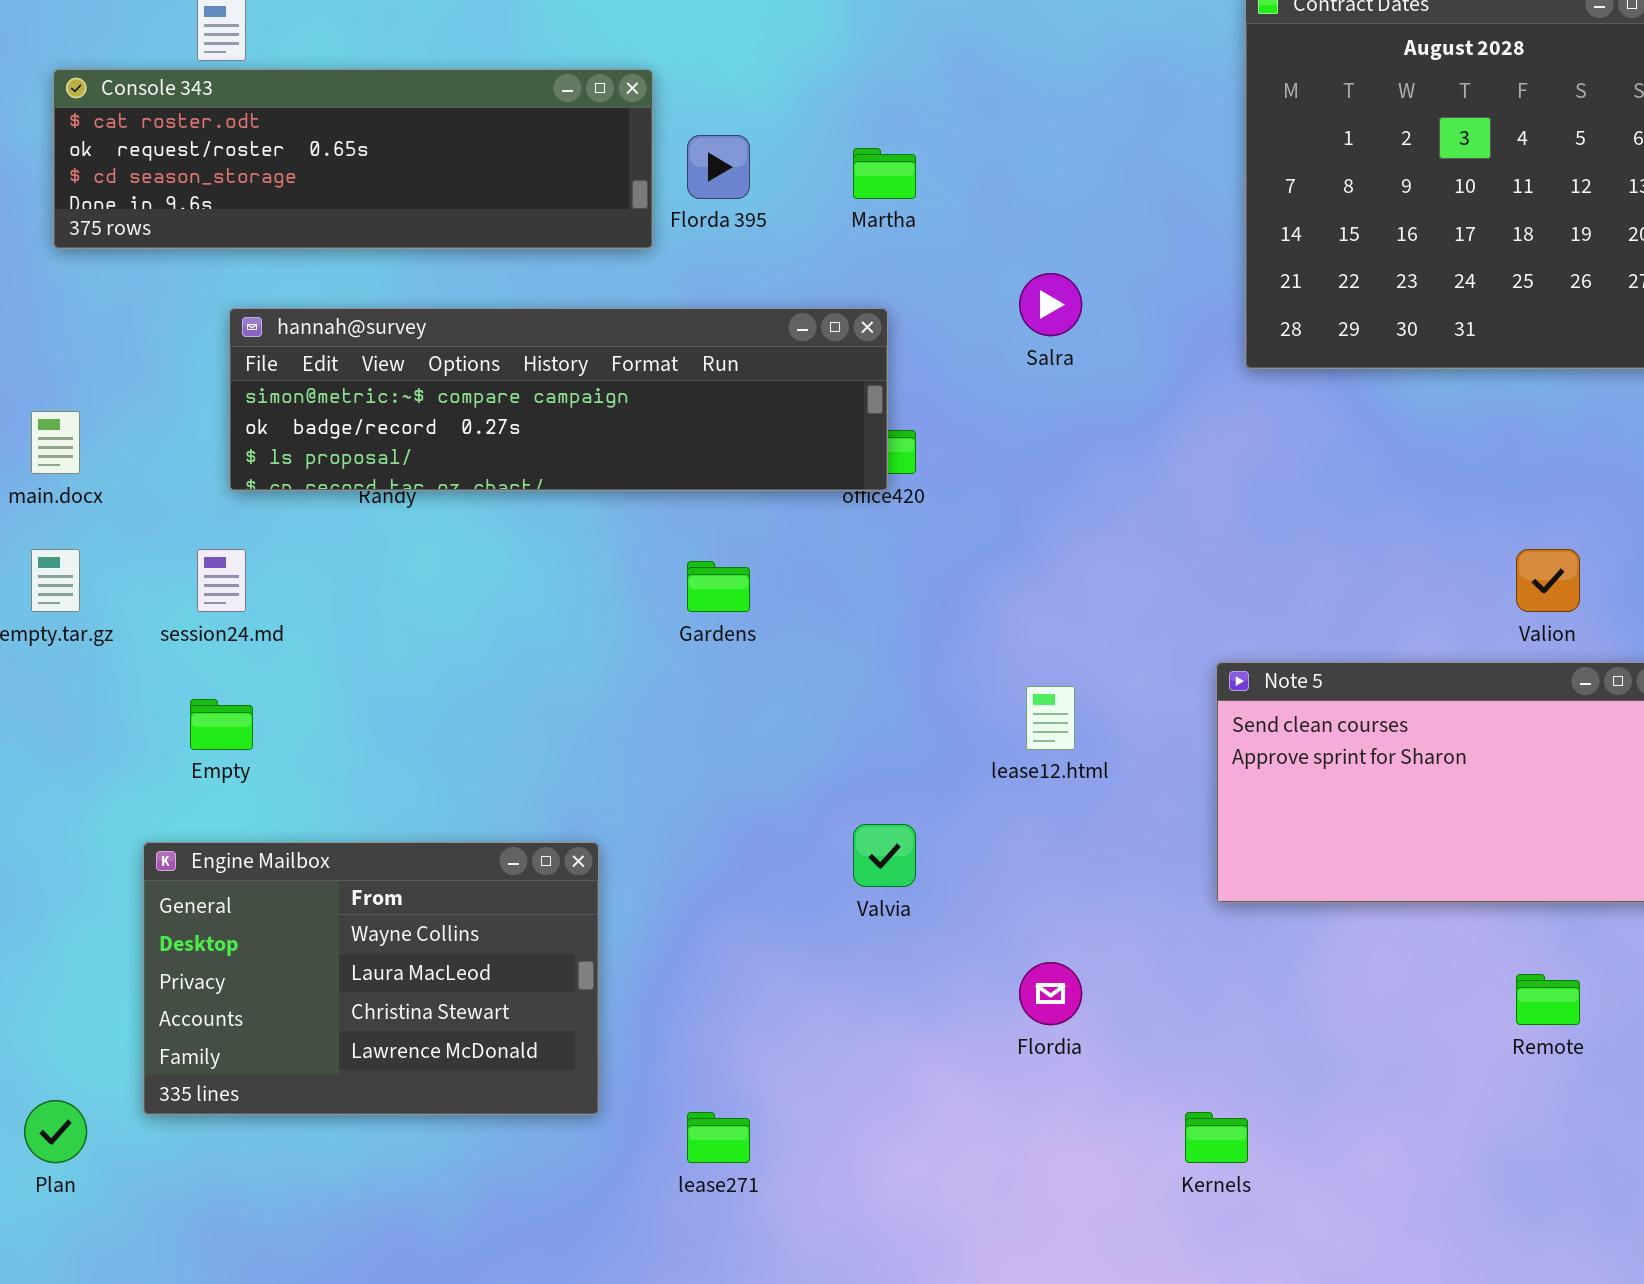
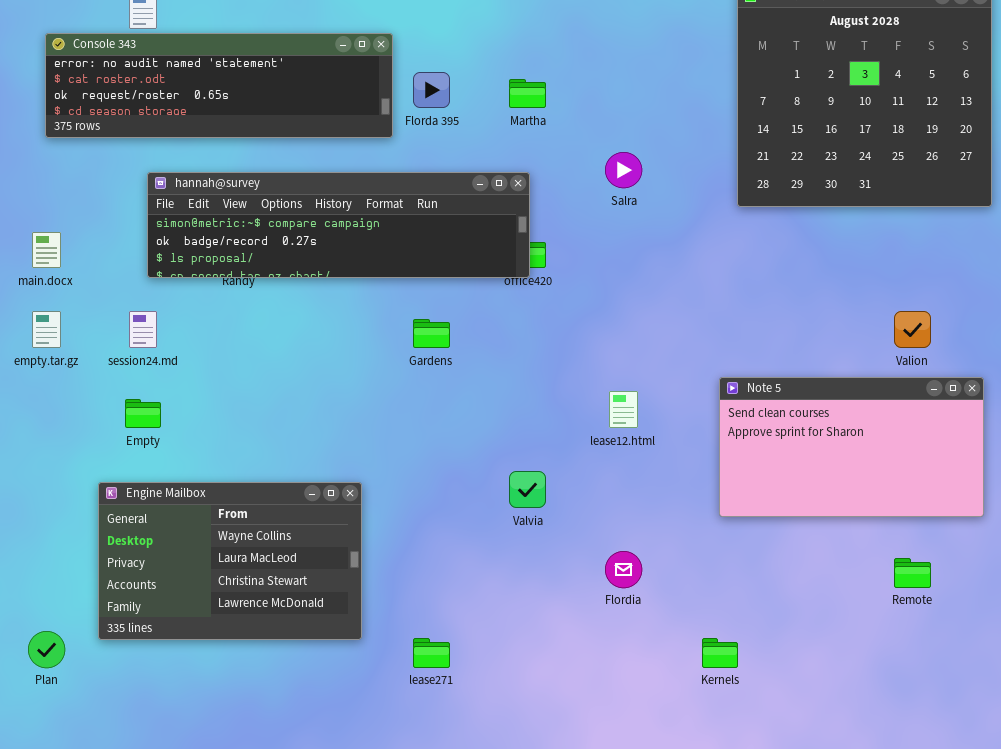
Console 343: [53,69,653,249] -> [45,33,393,138], scrolled up 1 row

